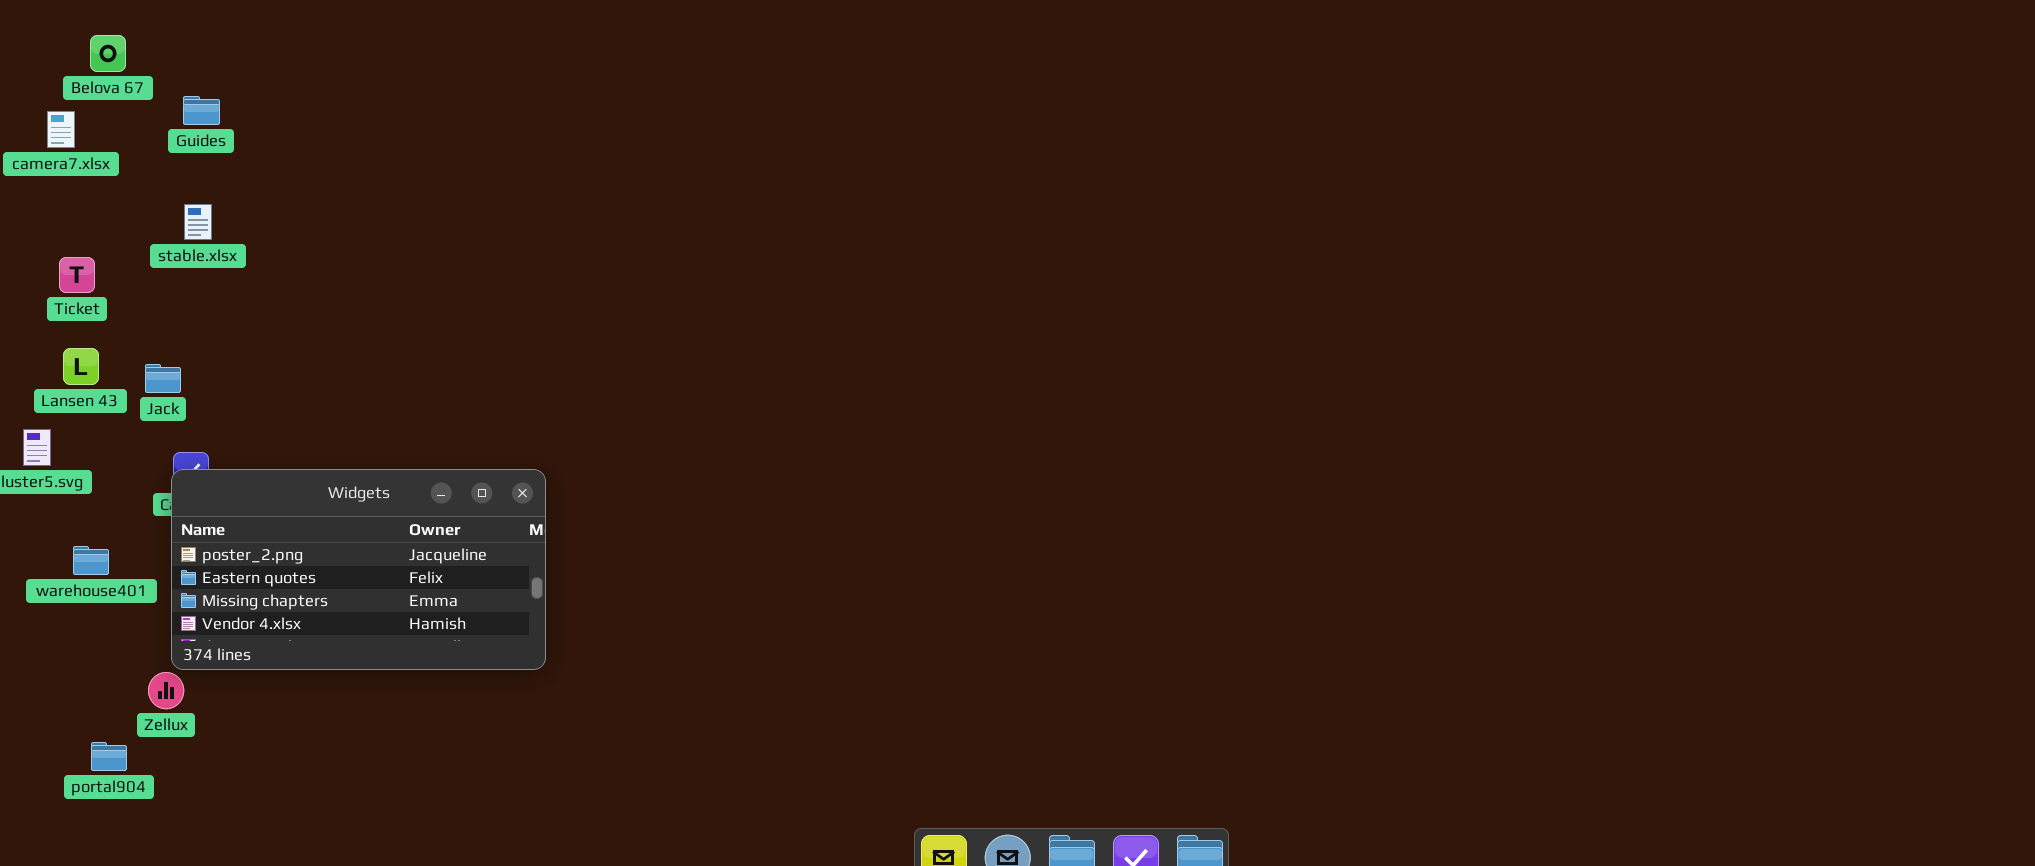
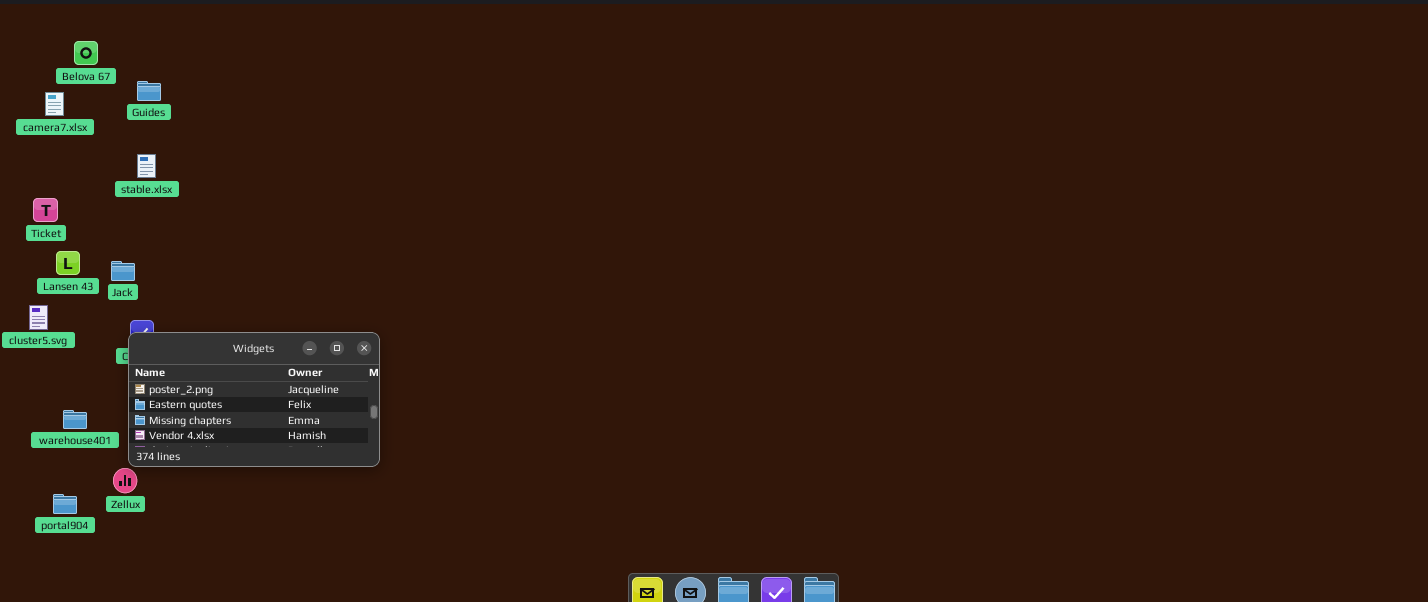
Ticket: [59,257,95,293] -> [33,198,58,222], moved
warehouse401: [73,546,109,575] -> [63,410,87,429], moved
portal904: [91,742,127,771] -> [53,494,77,514], moved

